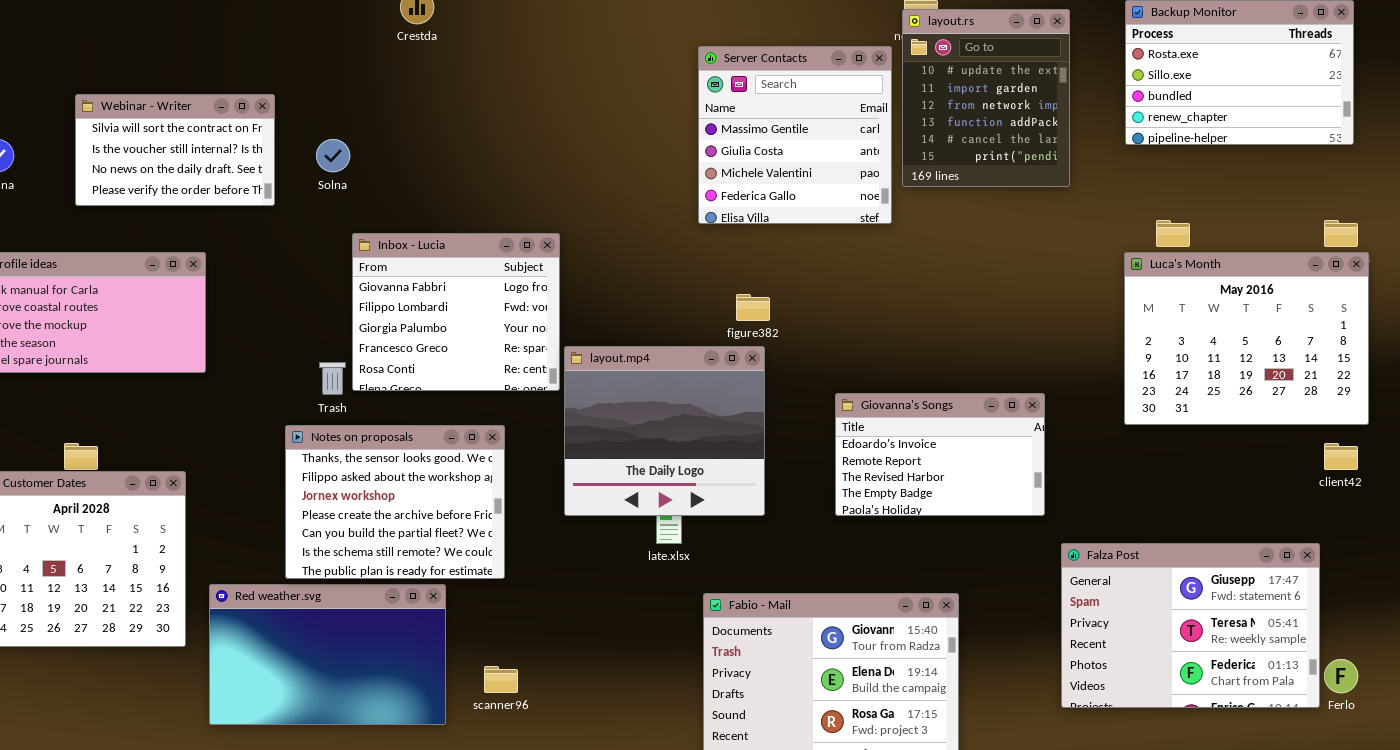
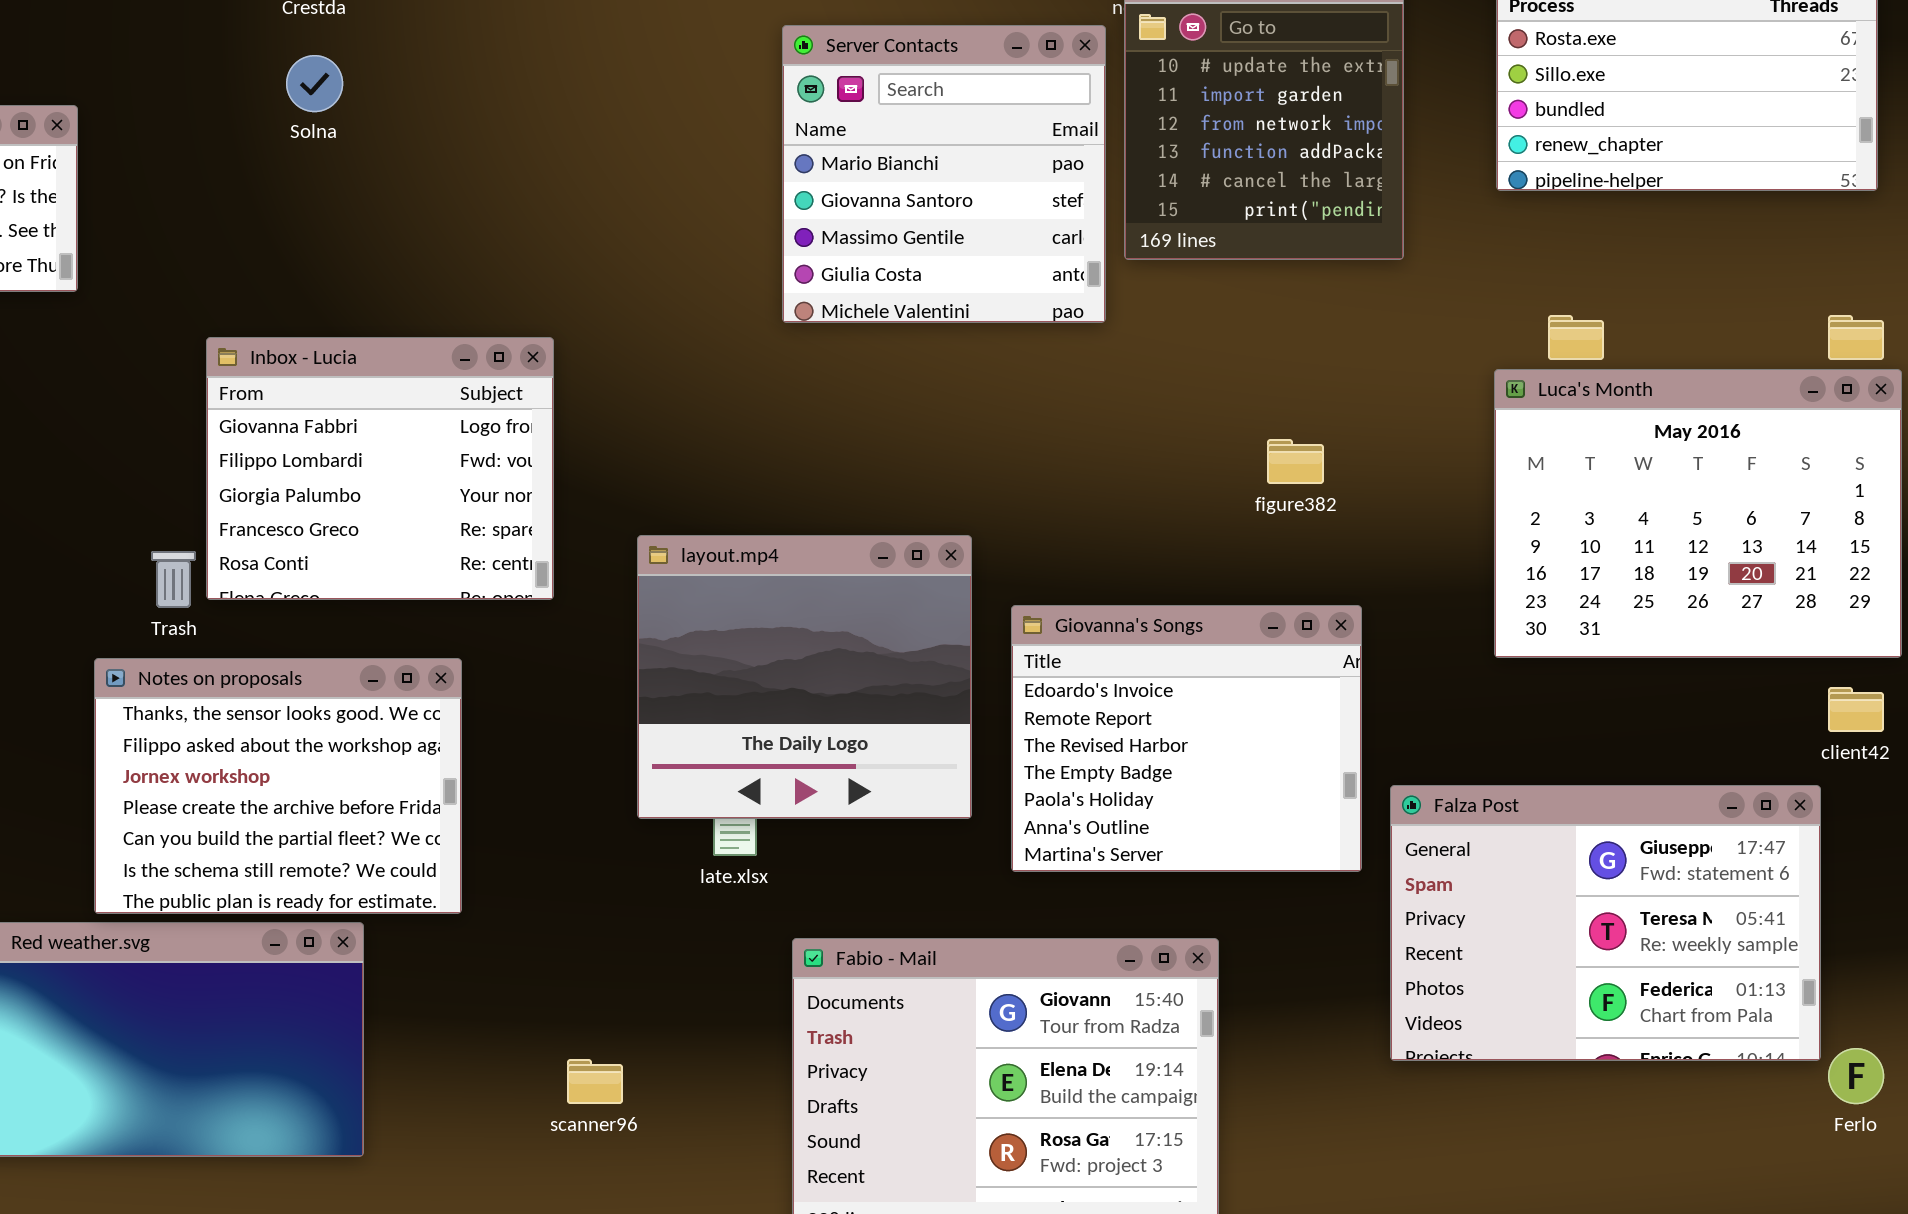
Server Contacts: [698,46,892,224] -> [782,25,1106,323], scrolled up 2 rows
Solna: [316,139,350,172] -> [286,55,343,112], moved
figure382: [736,294,770,321] -> [1267,439,1324,484], moved
layout.mp4: [564,346,765,516] -> [637,535,972,819], moved
Giovanna's Songs: [835,393,1045,516] -> [1011,605,1362,872], resized
Falza Post: [1061,543,1320,708] -> [1390,785,1821,1061], moved
scanner96: [484,666,518,693] -> [567,1059,623,1104], moved

